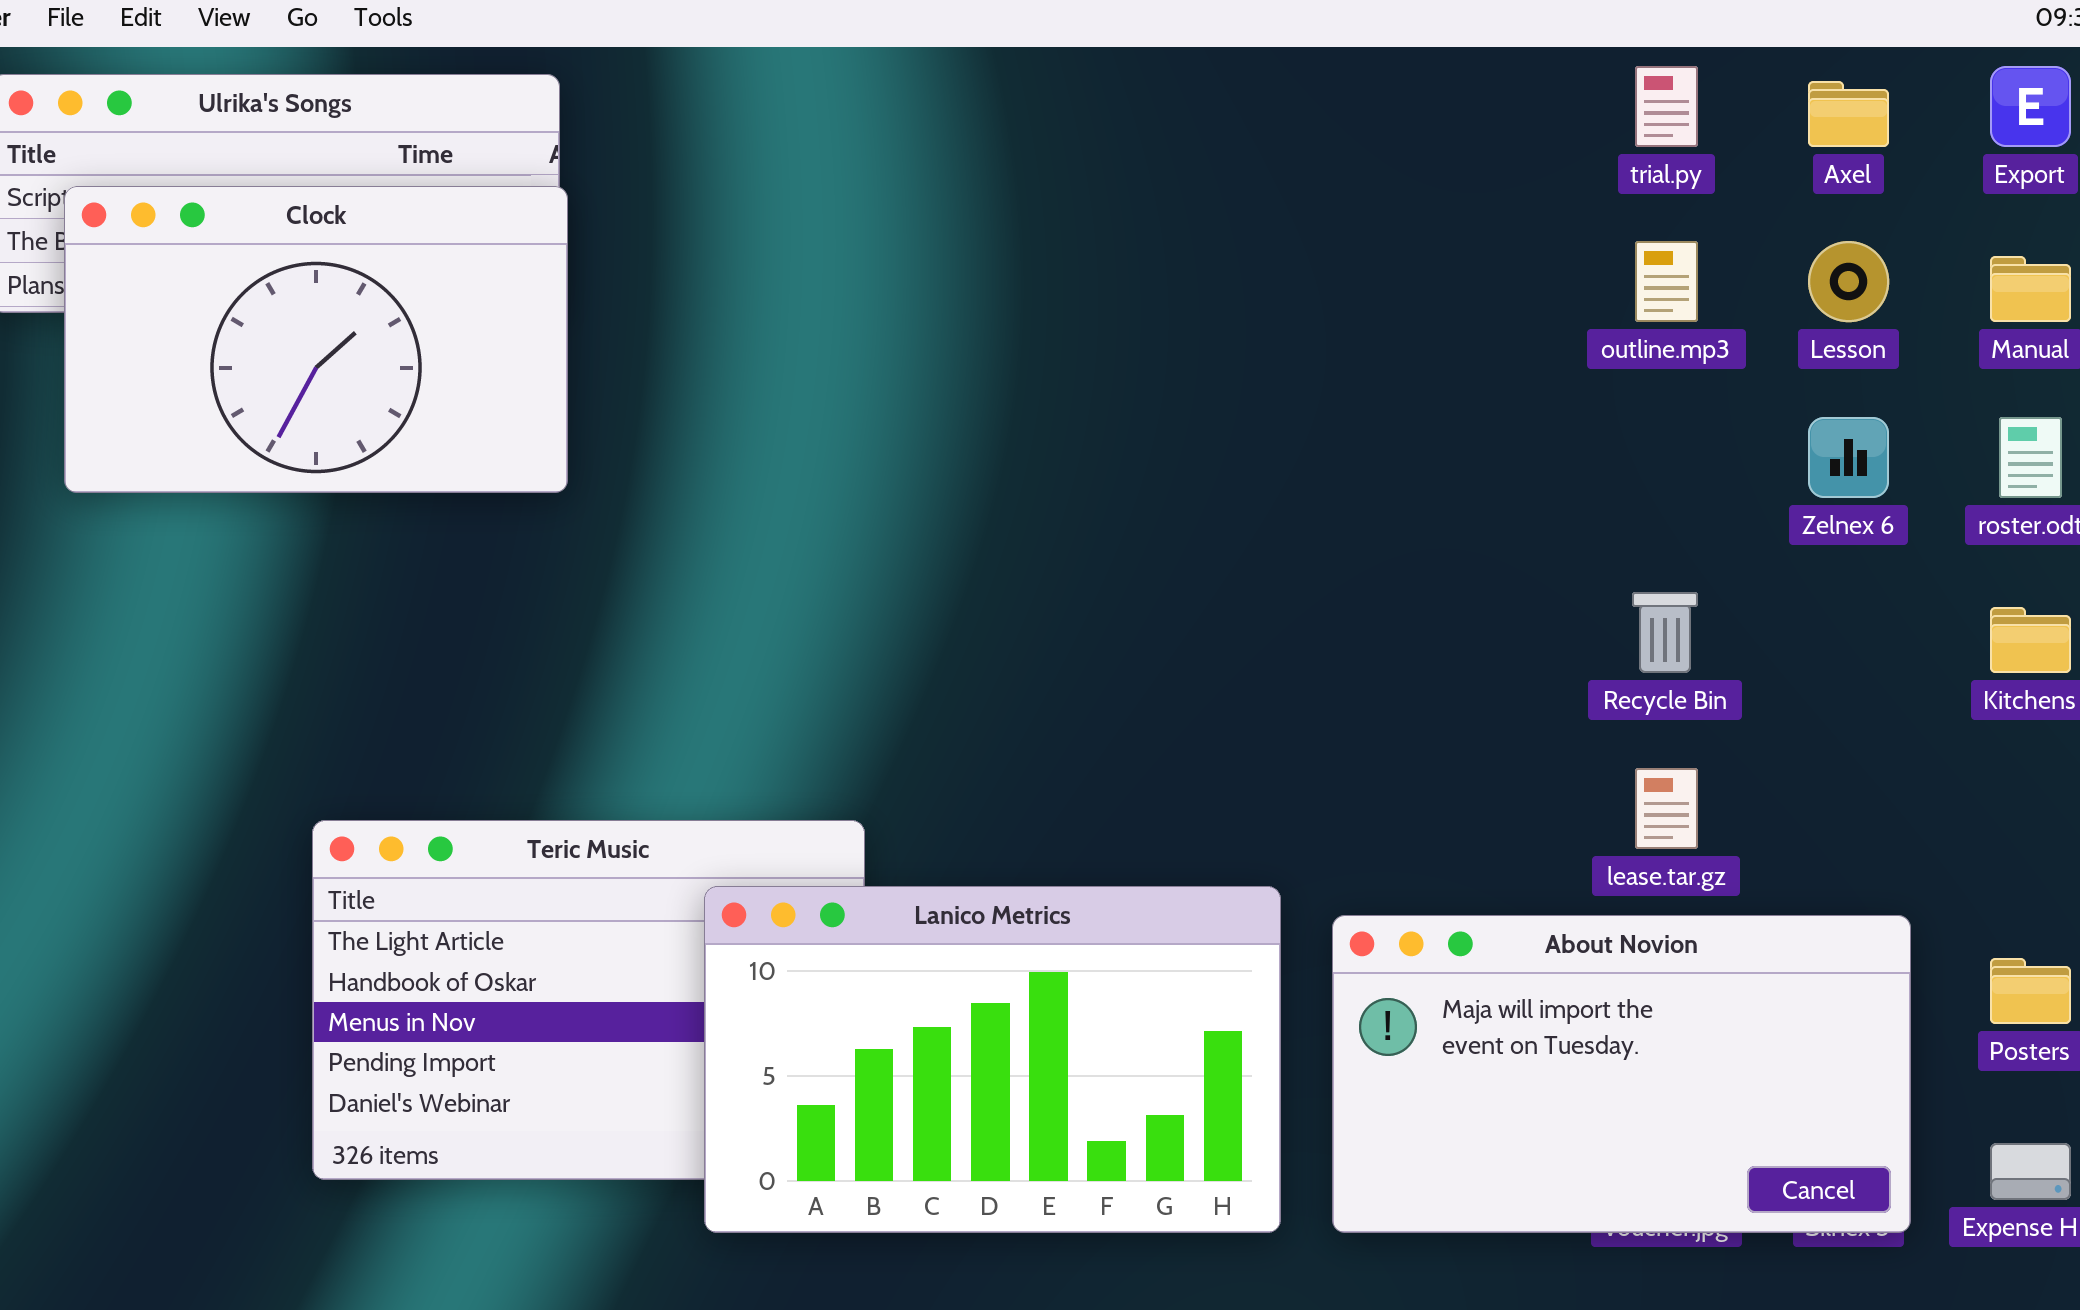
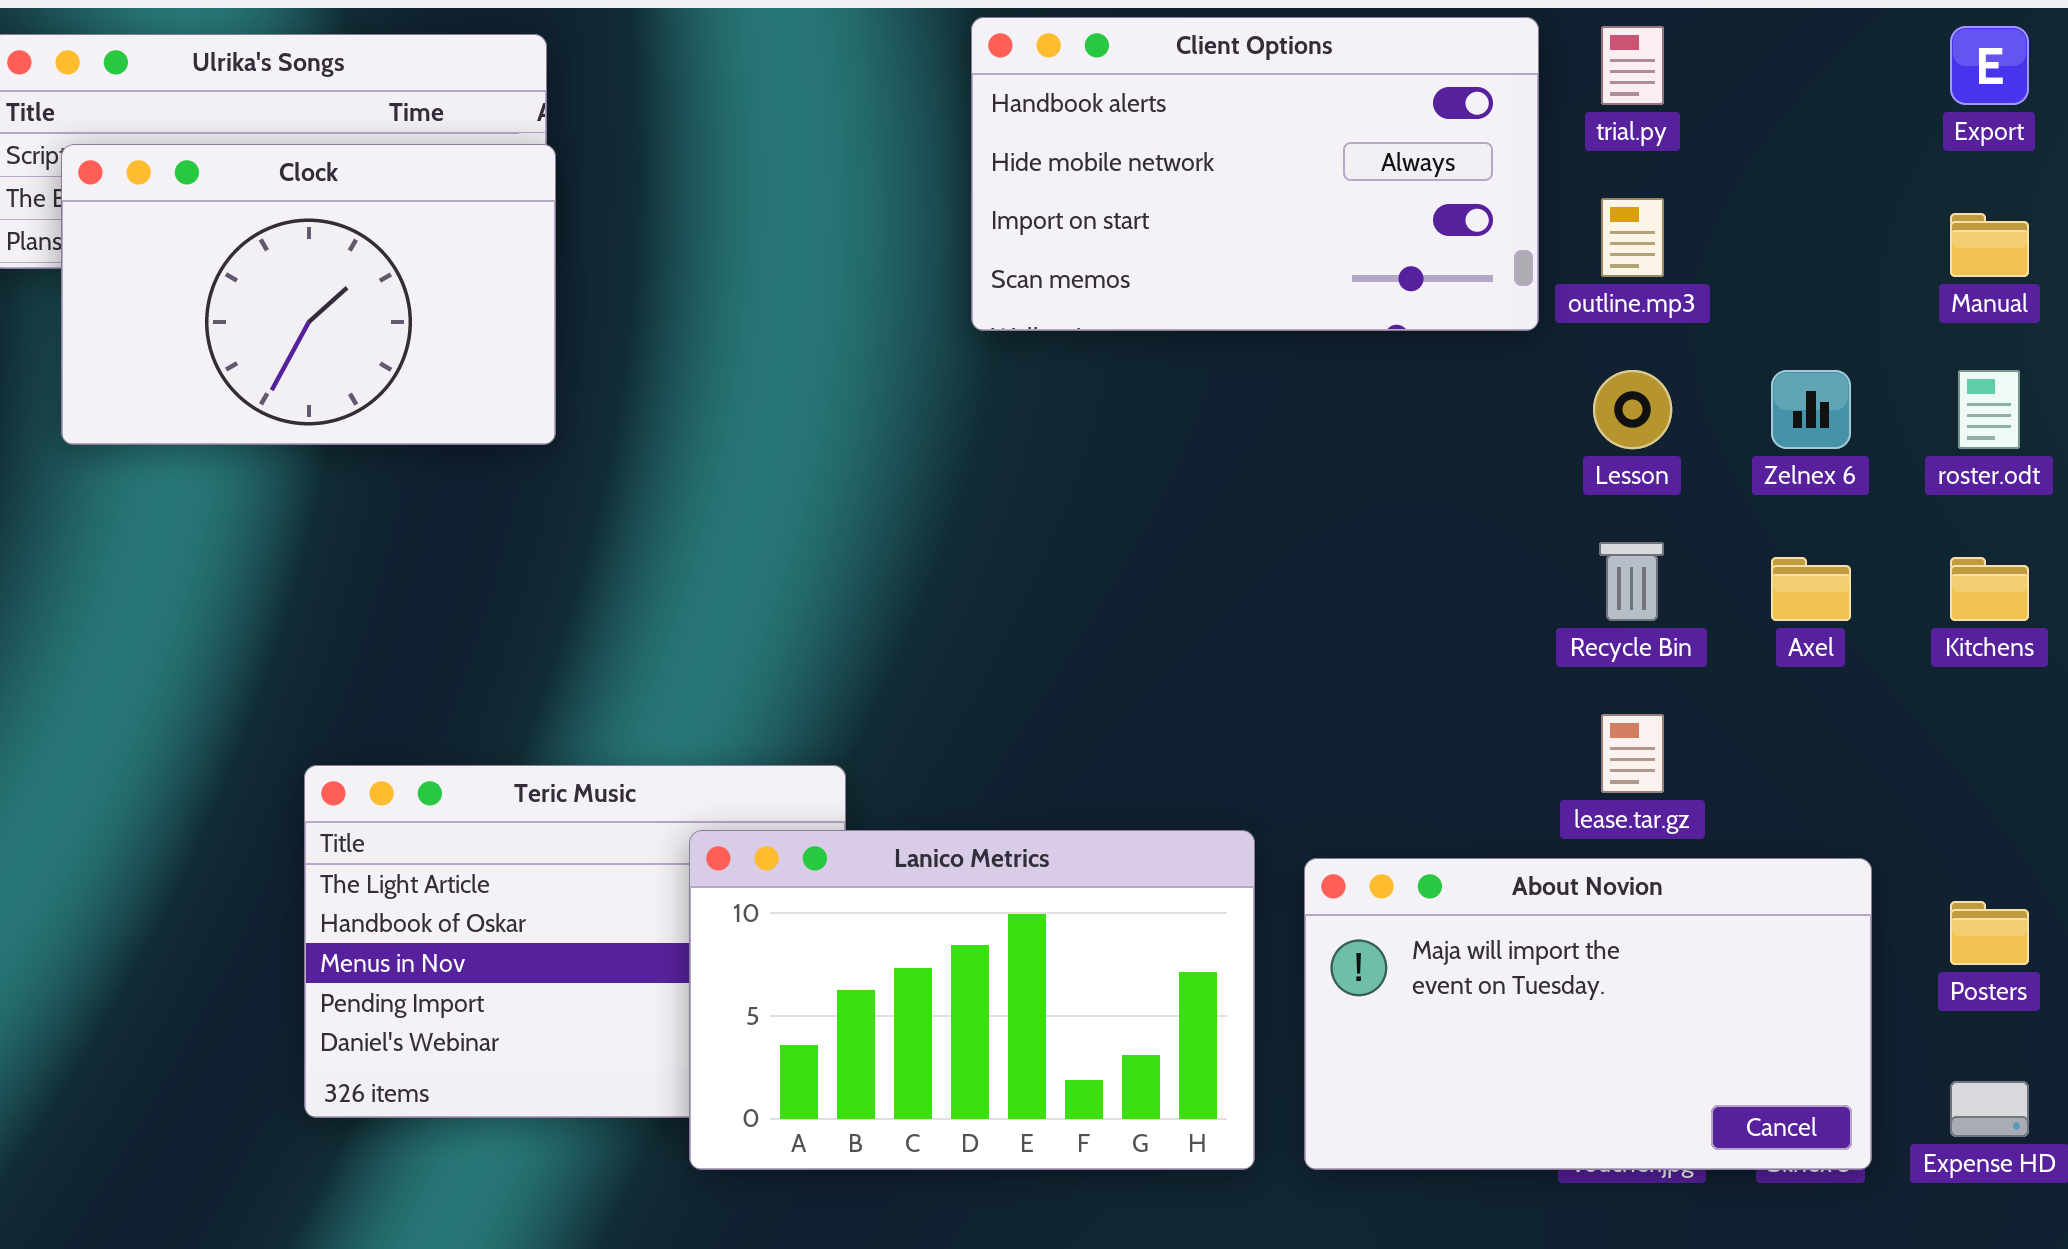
Client Options: none -> [971,17,1539,331], opened
Axel: [1808,81,1889,147] -> [1771,557,1851,621], moved
Lesson: [1808,241,1889,322] -> [1593,370,1672,449], moved

